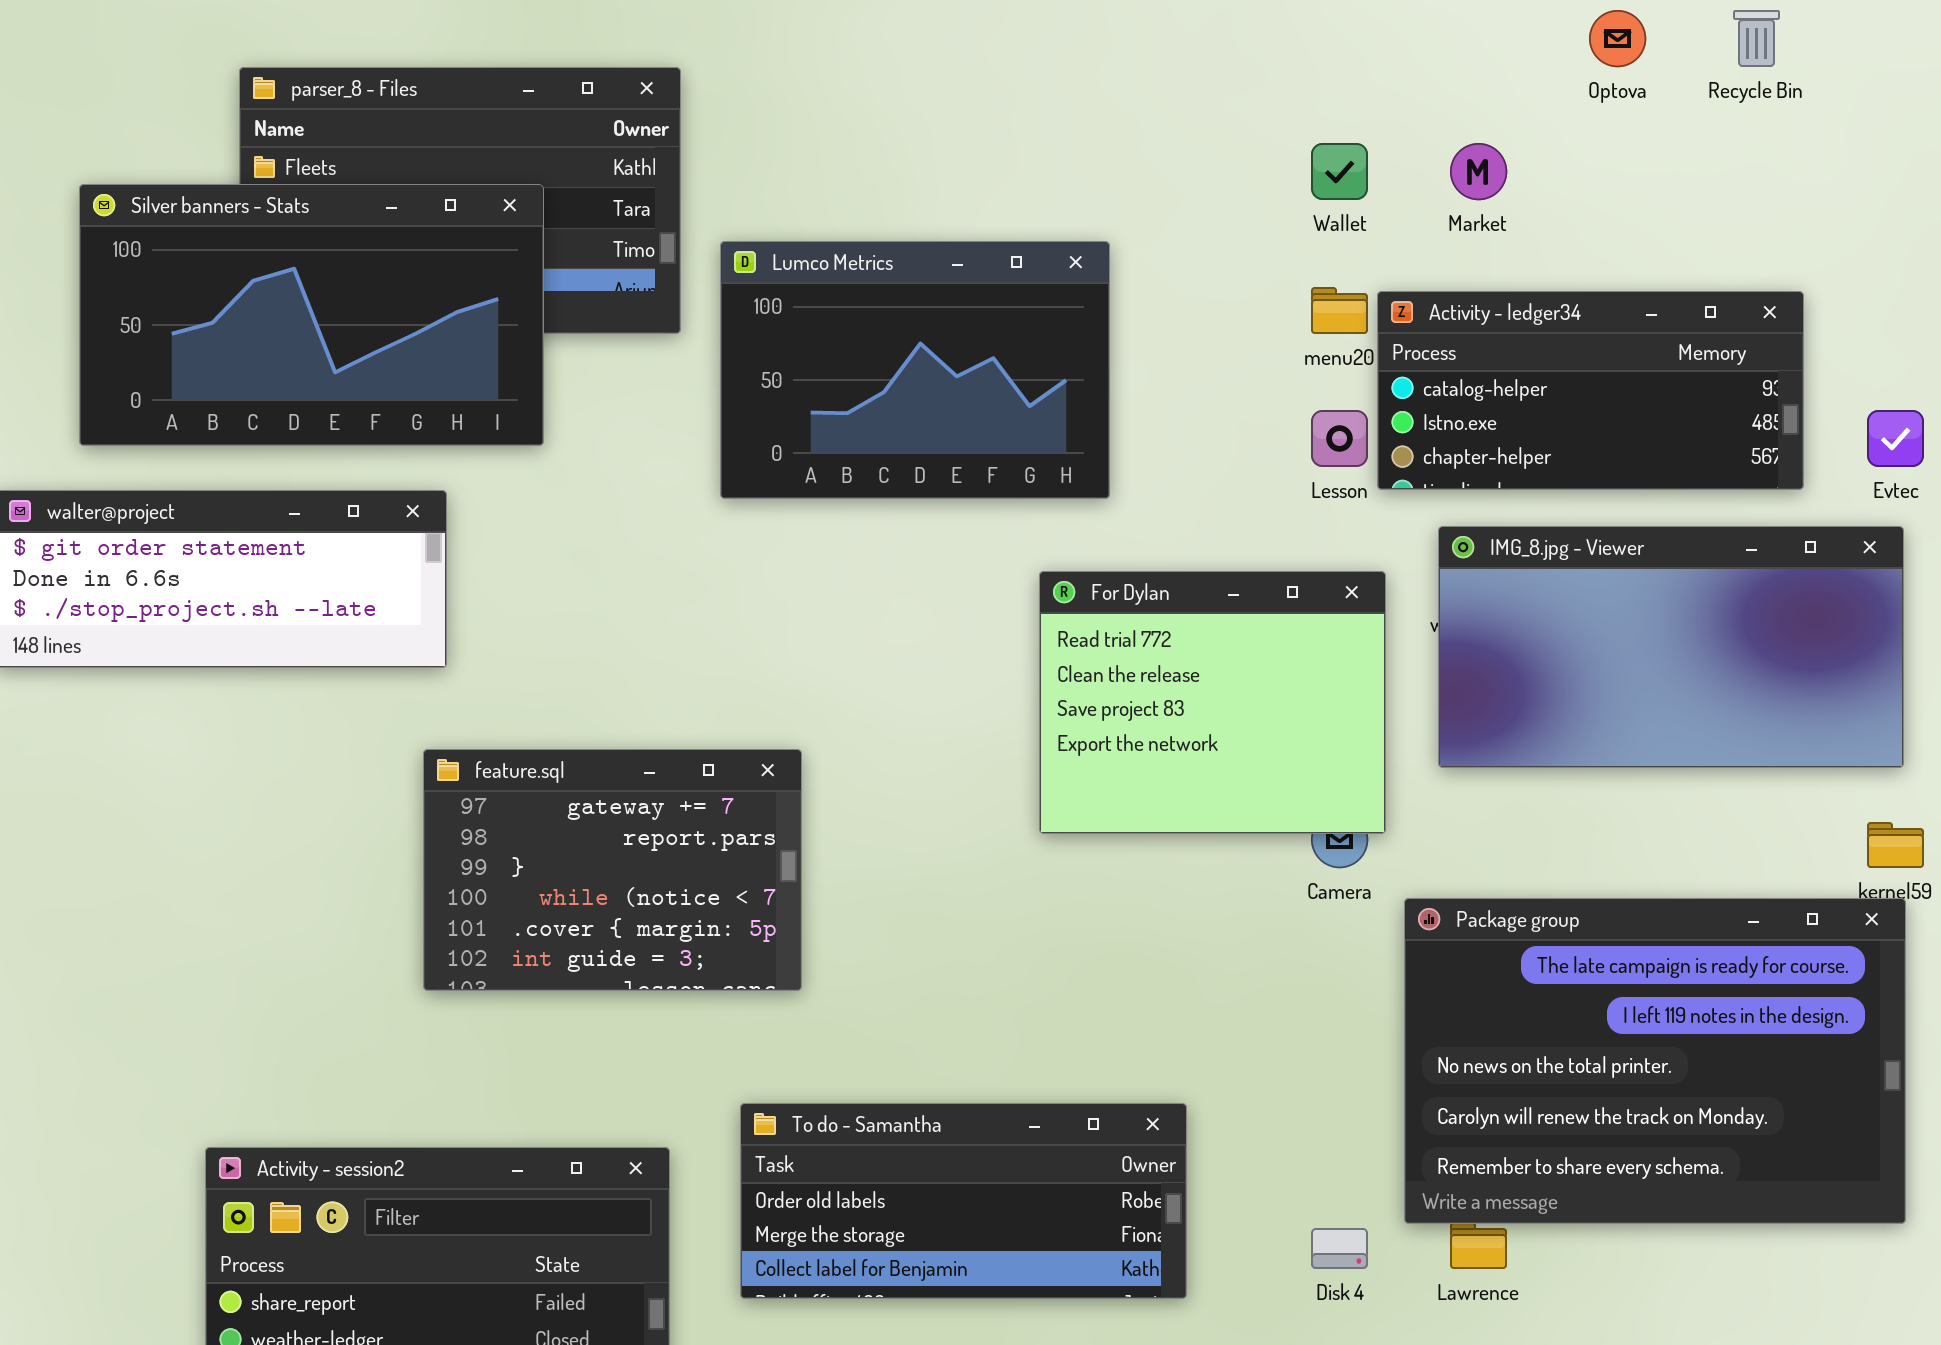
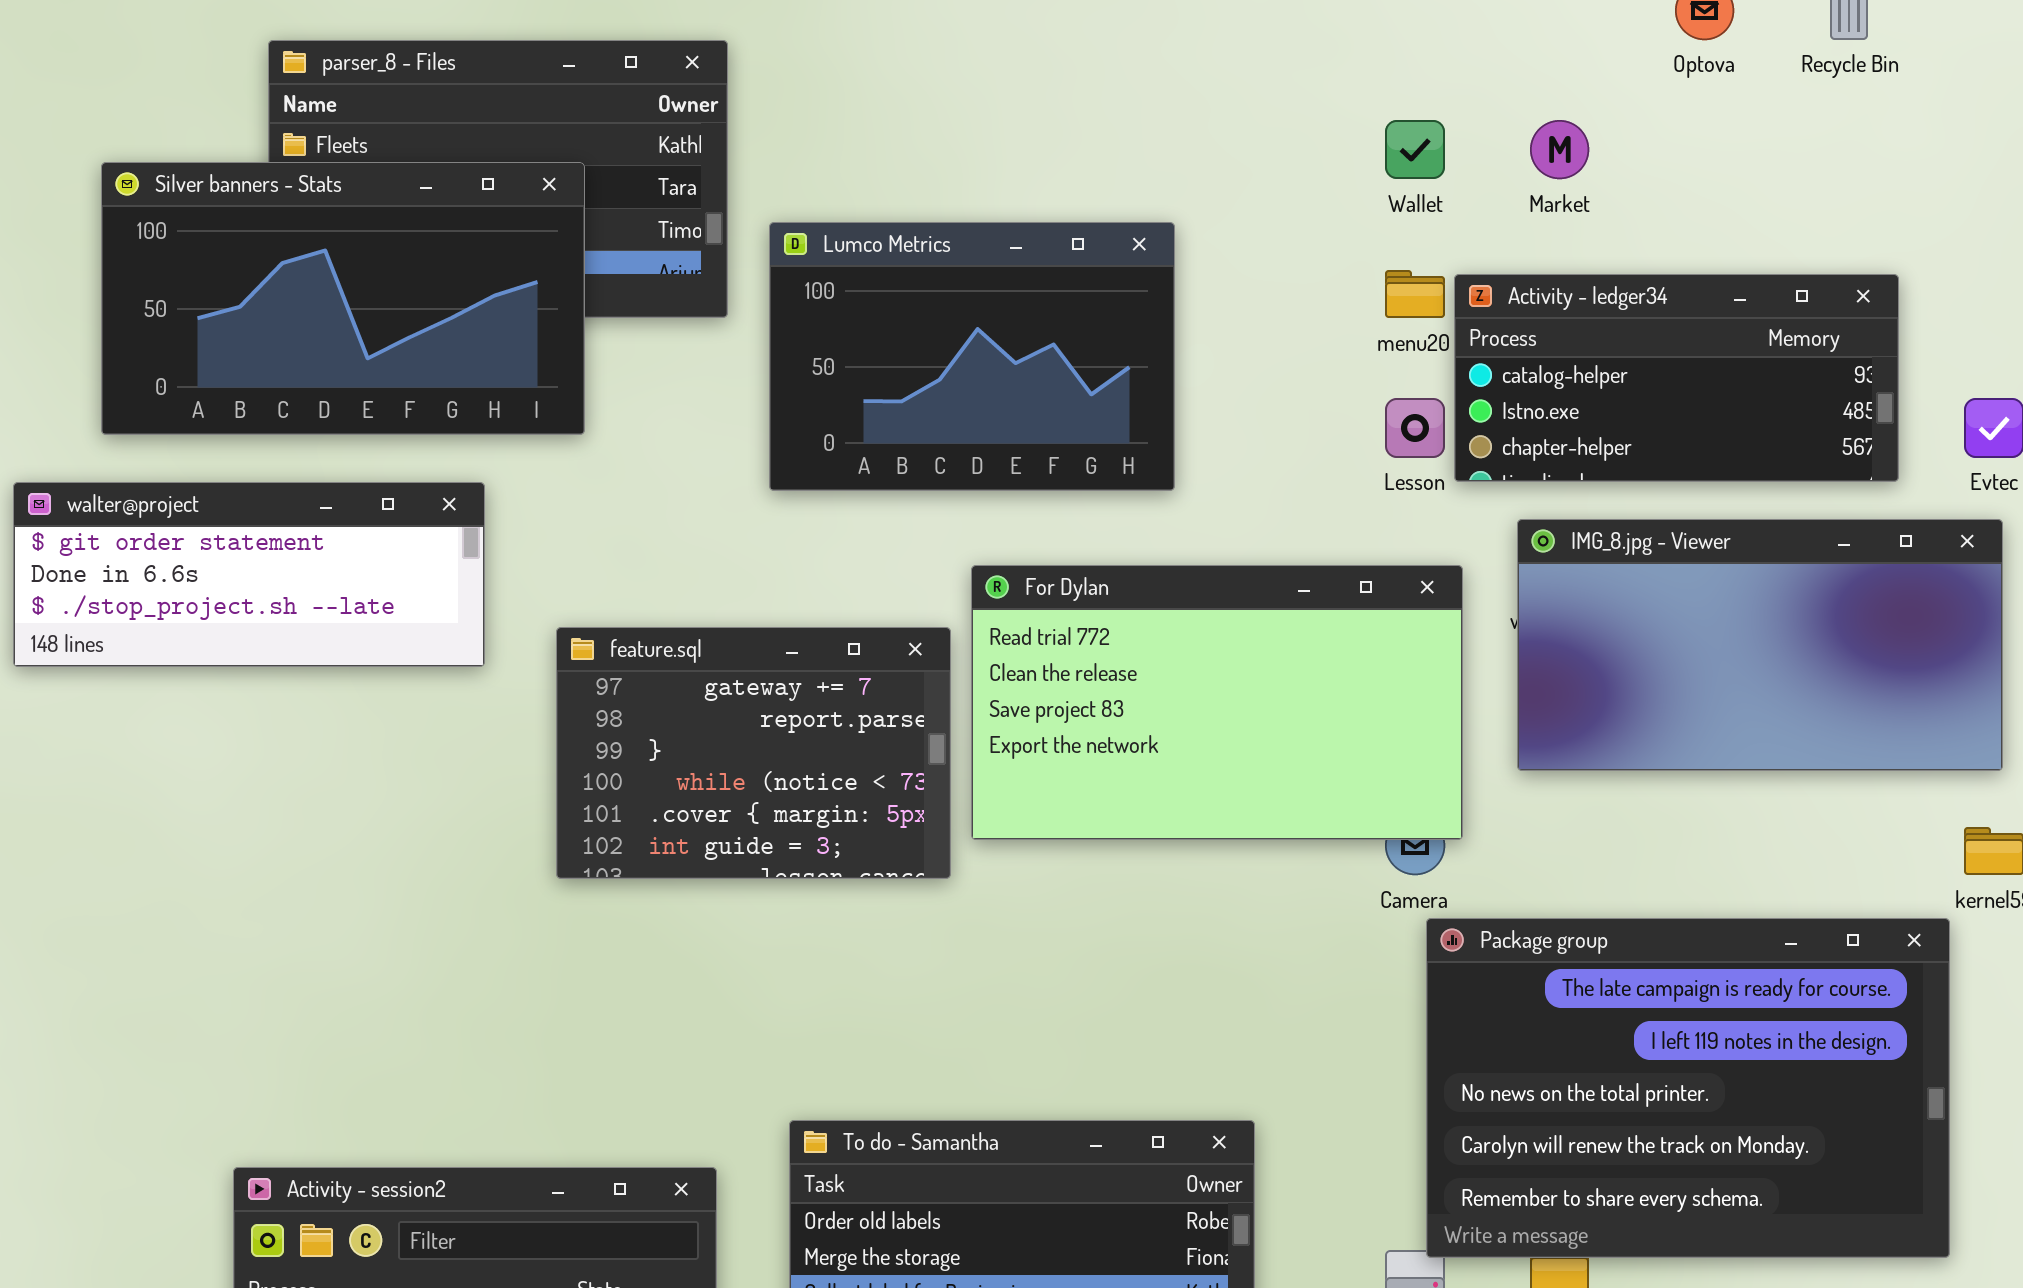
For Dylan: [1039,571,1386,834] -> [971,565,1463,840], resized
feature.sql: [423,749,802,991] -> [556,627,951,879], moved
Package group: [1404,898,1906,1224] -> [1426,918,1950,1258], moved

